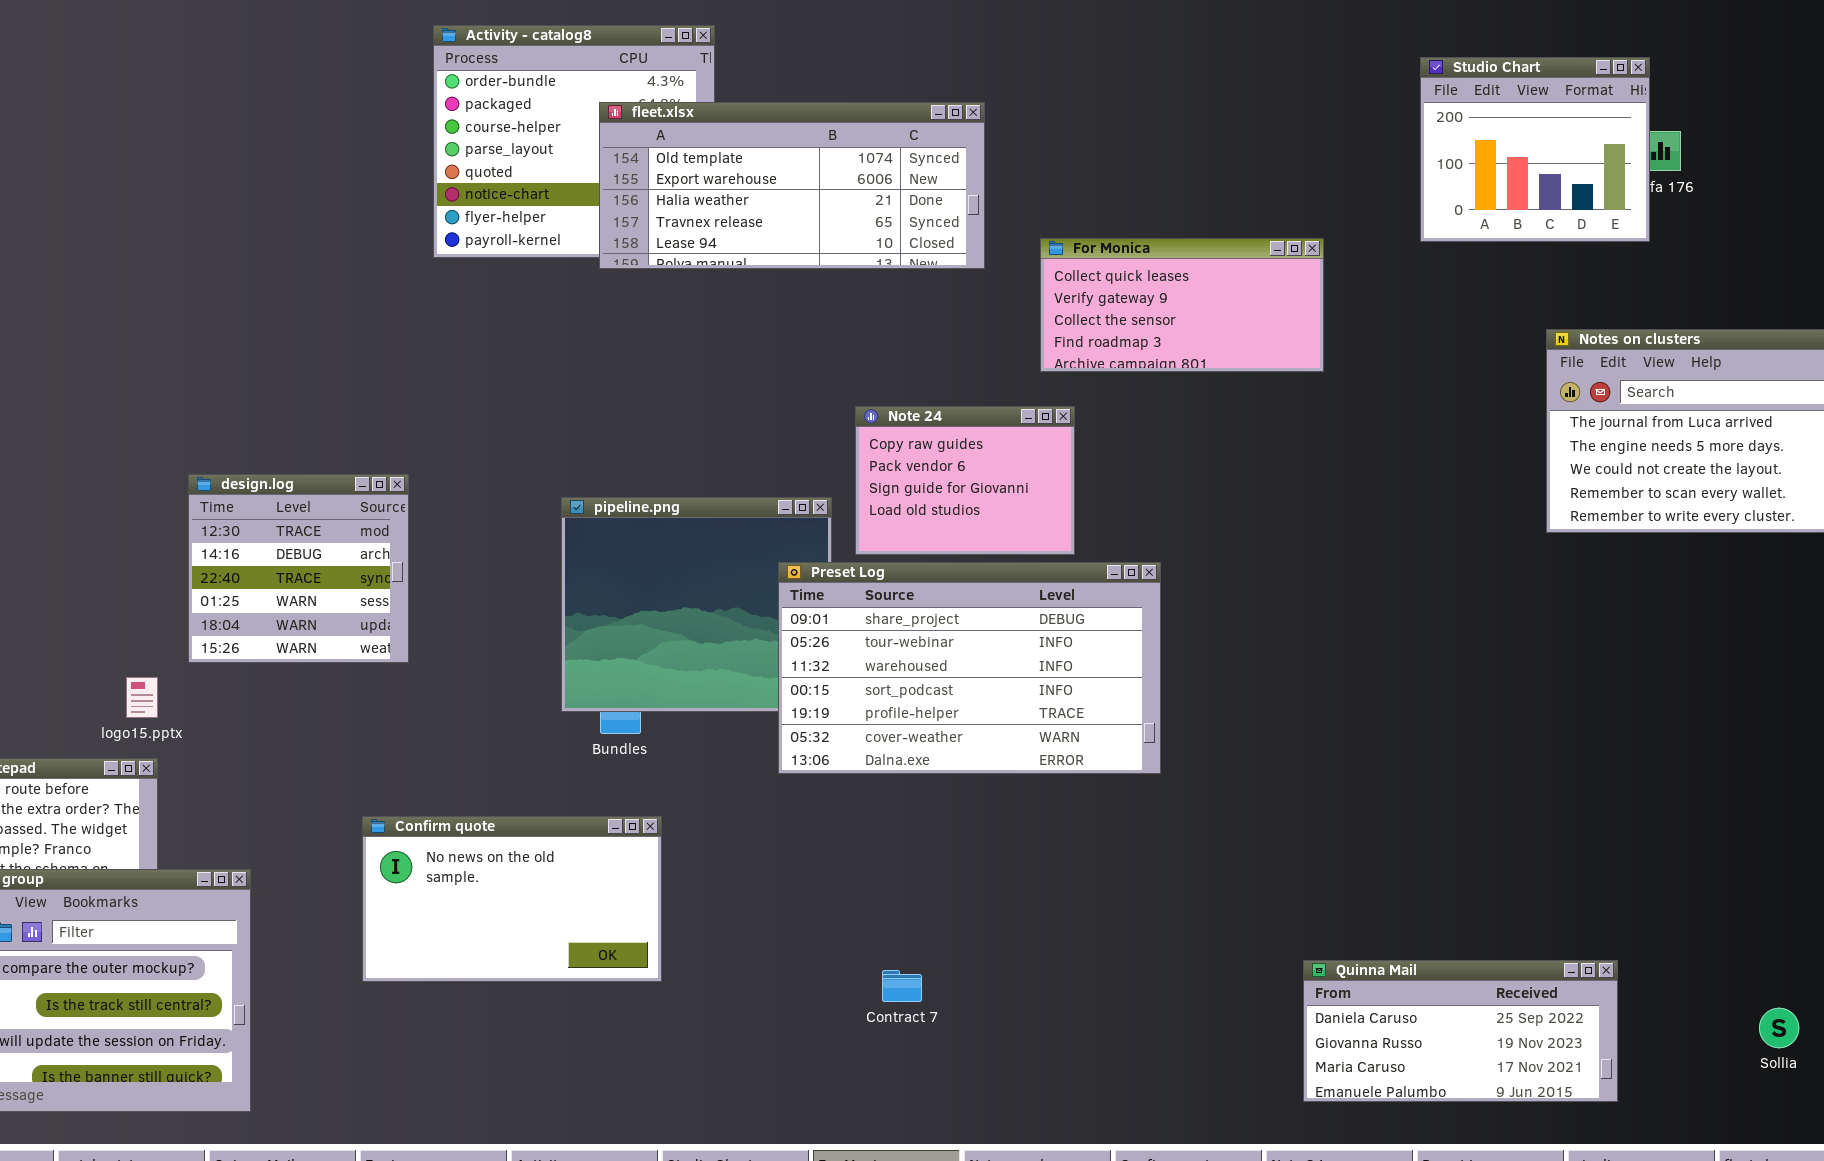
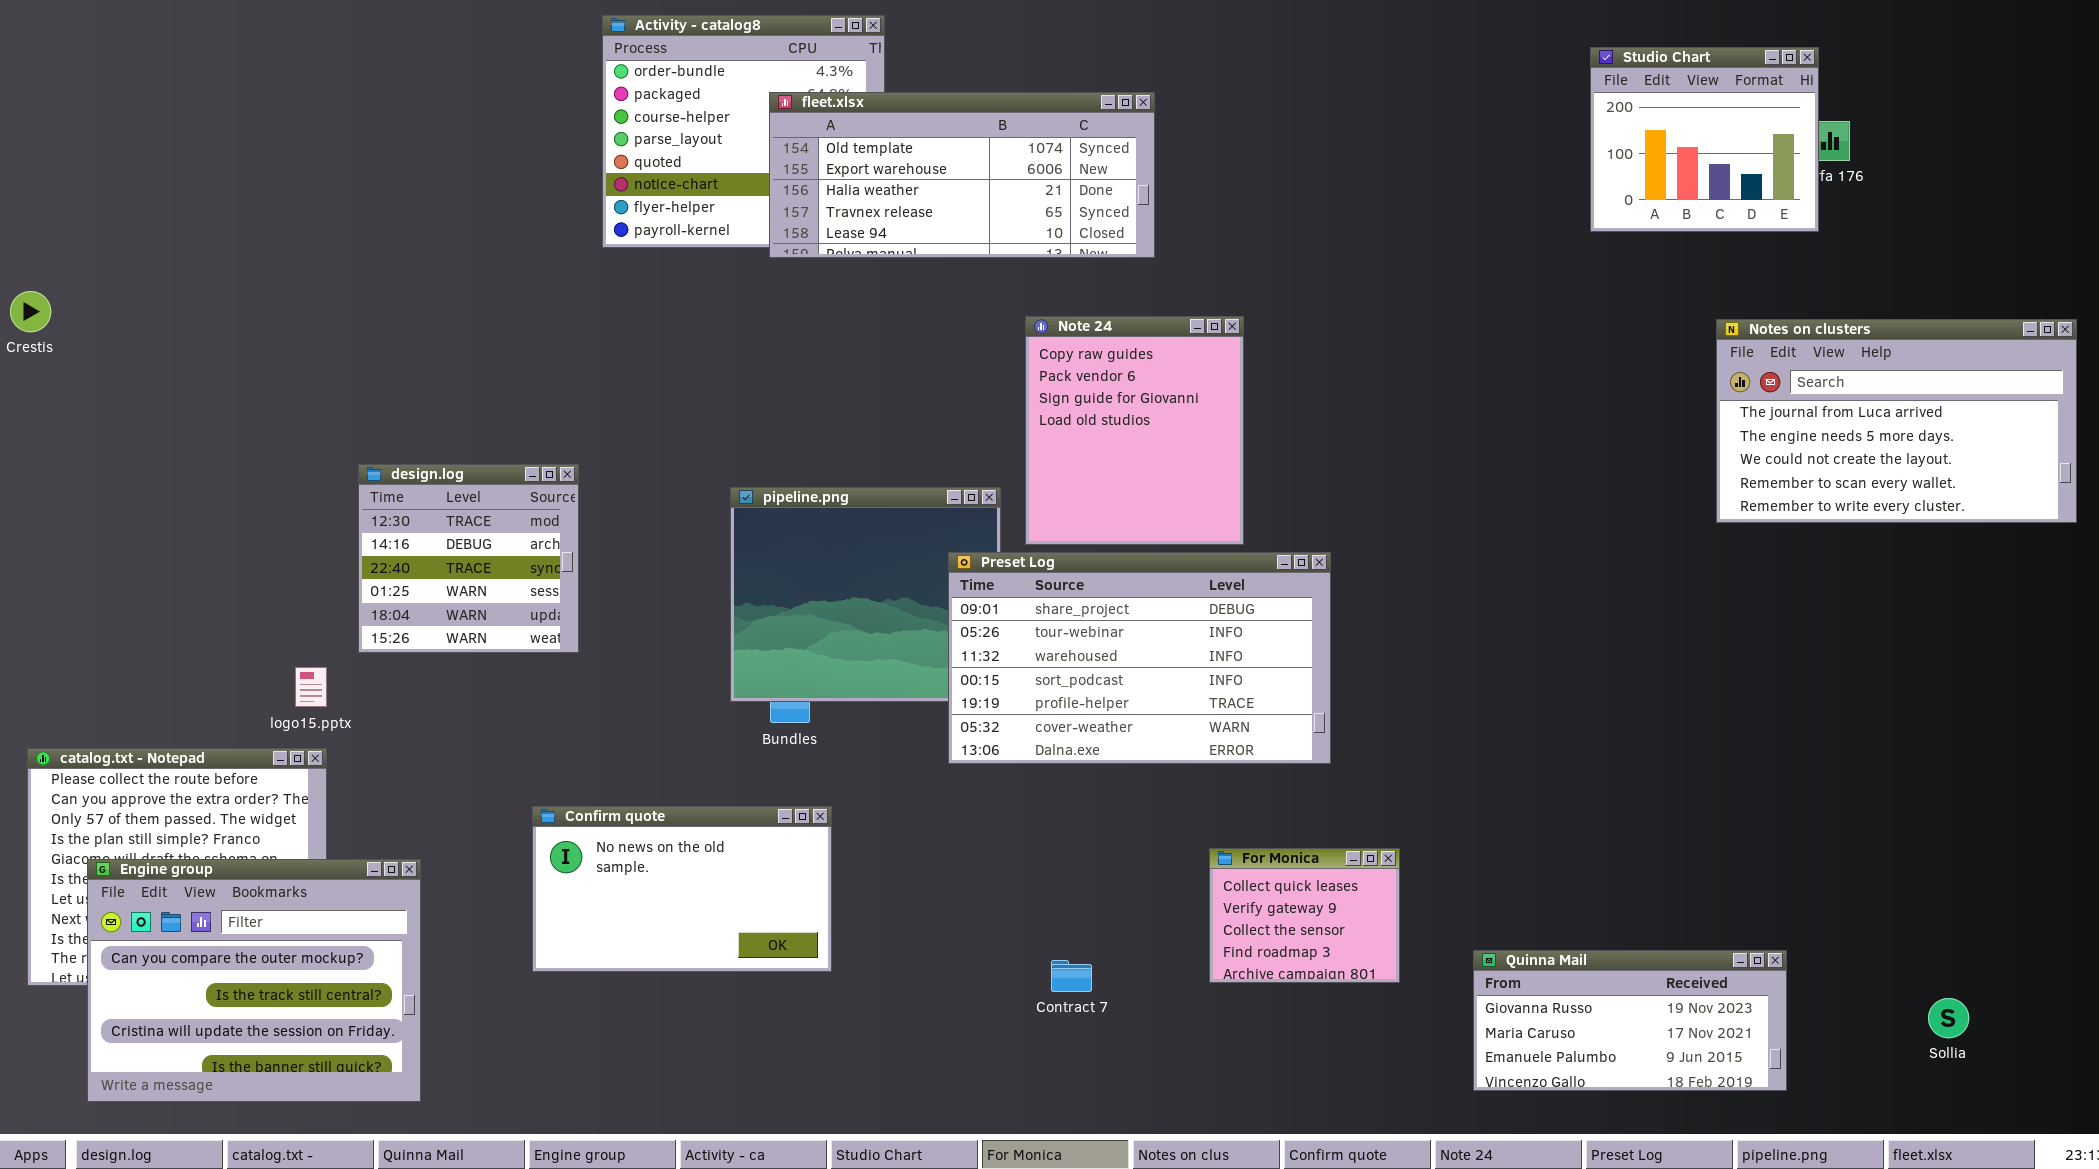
For Monica: [1040,238,1324,372] -> [1209,848,1400,983], moved, resized
Note 24: [855,406,1075,555] -> [1025,316,1244,545], resized
Quinna Mail: [1303,960,1618,1102] -> [1473,950,1787,1091], scrolled down 1 row

